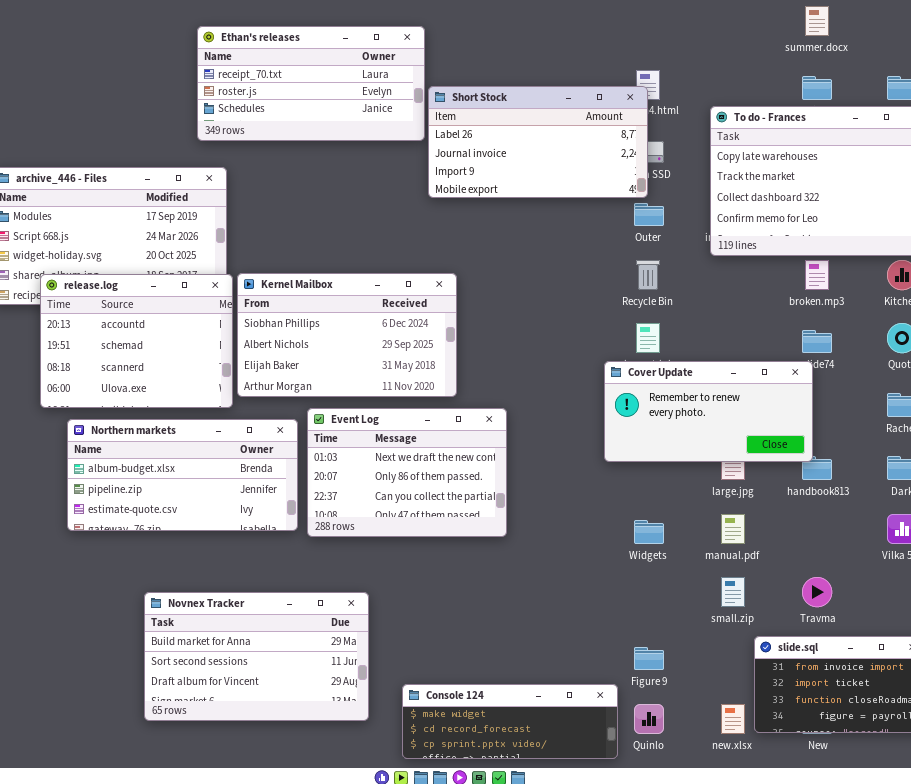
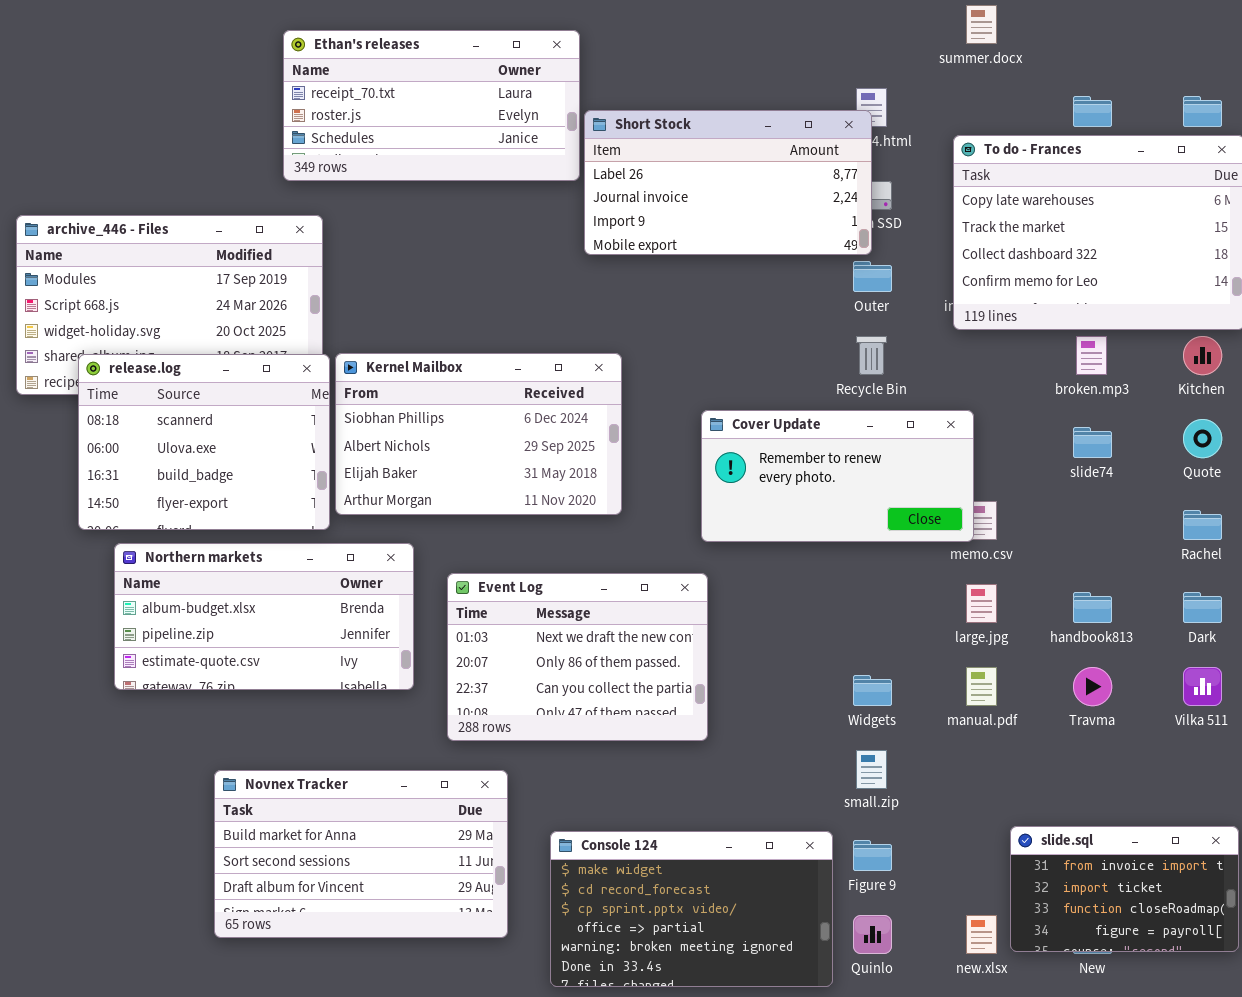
summer.docx: [805,6,829,36] -> [966,5,997,44], moved
release.log: [40,274,233,408] -> [78,354,330,530], scrolled down 2 rows
Cover Update: [604,361,813,462] -> [701,410,974,542], moved
Event Log: [307,408,507,537] -> [447,573,708,741], moved
small.zip: [721,577,745,607] -> [856,750,887,789], moved
Travma: [802,577,832,607] -> [1073,667,1112,706], moved
Console 124: [402,684,618,759] -> [550,831,833,987], resized

